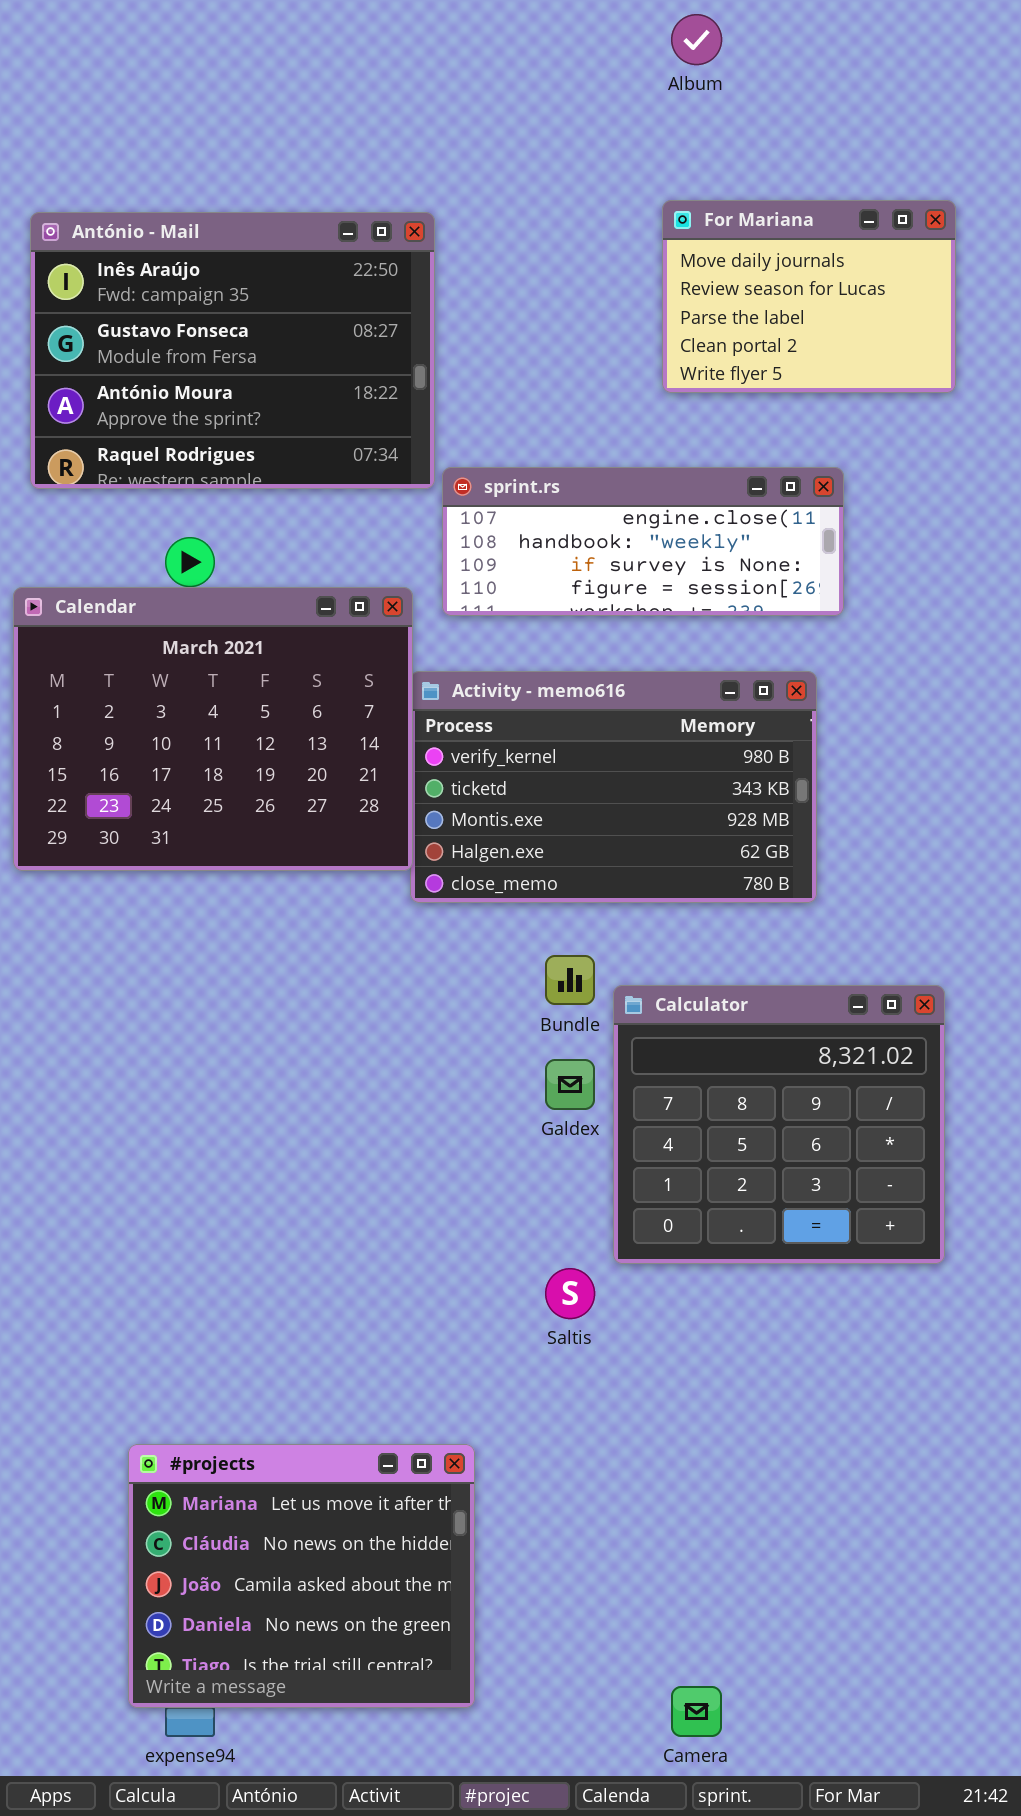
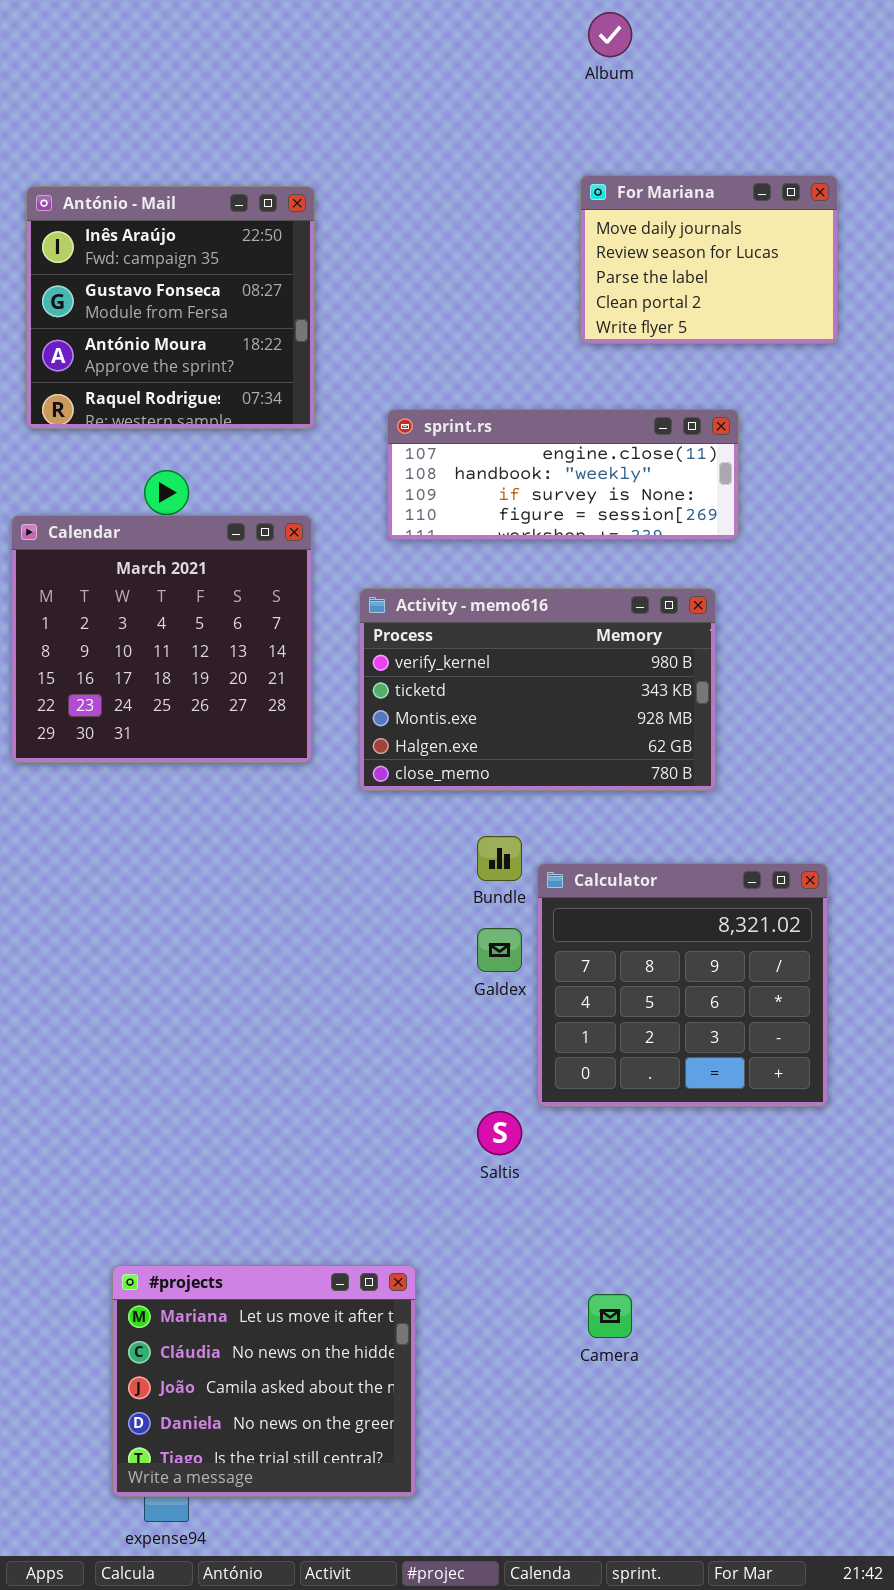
António - Mail: [30,212,435,489] -> [26,186,315,429], resized
Calendar: [13,587,413,871] -> [11,515,312,763], resized
Camera: [671,1686,722,1737] -> [588,1294,632,1338], moved

